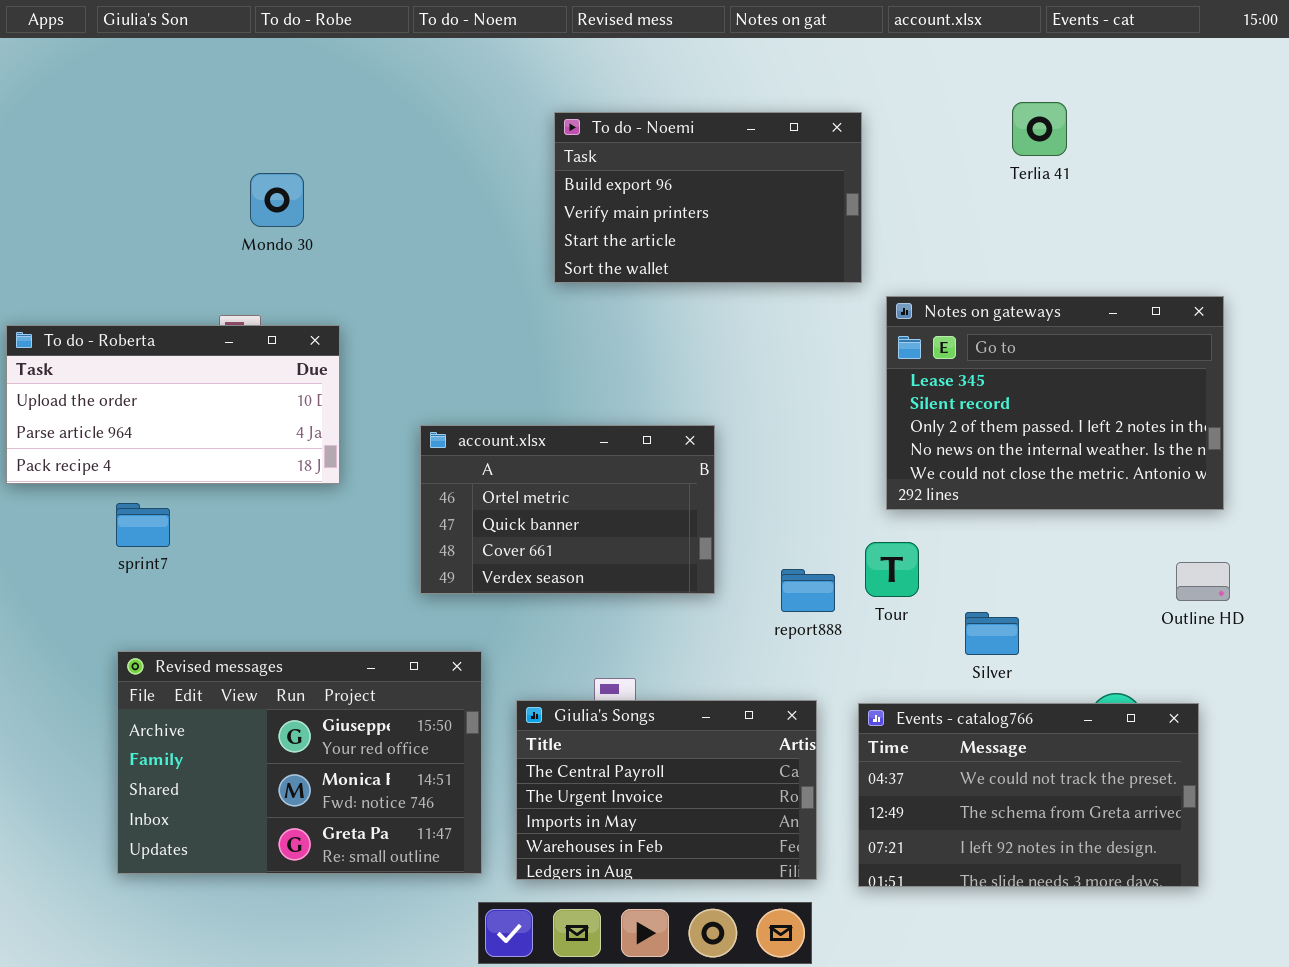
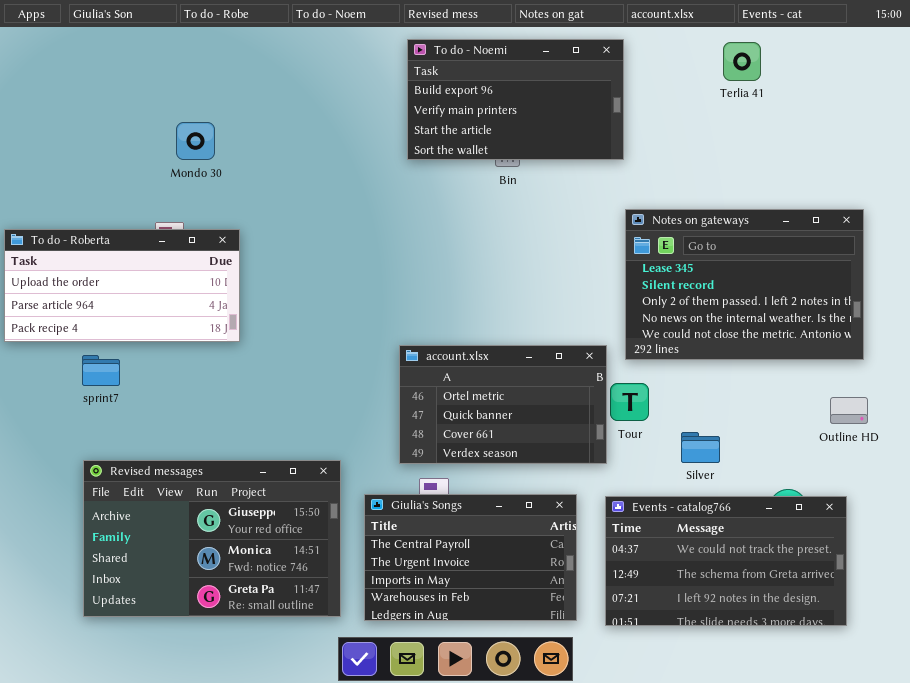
Terlia 41: [1012,102,1067,156] -> [723,42,761,81], moved
To do - Noemi: [554,112,862,283] -> [407,39,624,160], moved
account.xlsx: [420,425,715,594] -> [399,345,607,464], moved

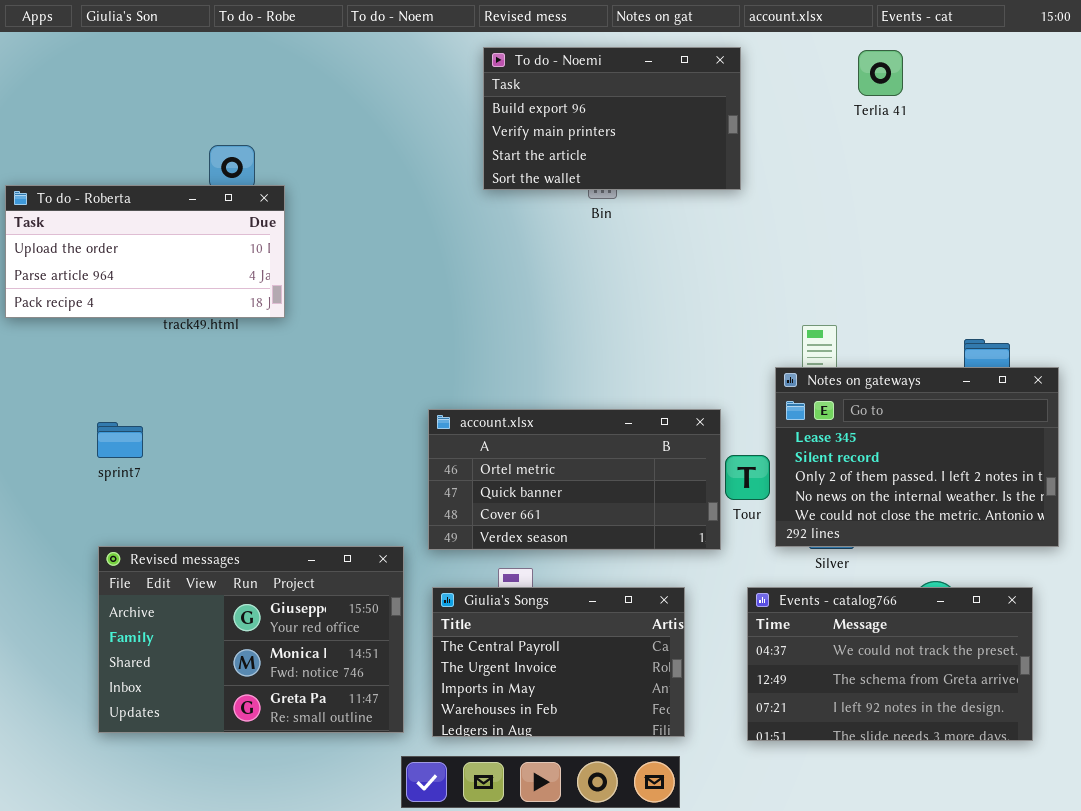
Notes on gateways: [625,209,864,360] -> [775,367,1059,547], moved
To do - Roberta: [4,229,240,342] -> [5,185,285,318], moved
account.xlsx: [399,345,607,464] -> [428,409,721,550], resized
Events - catalog766: [605,496,847,626] -> [747,587,1033,741], moved

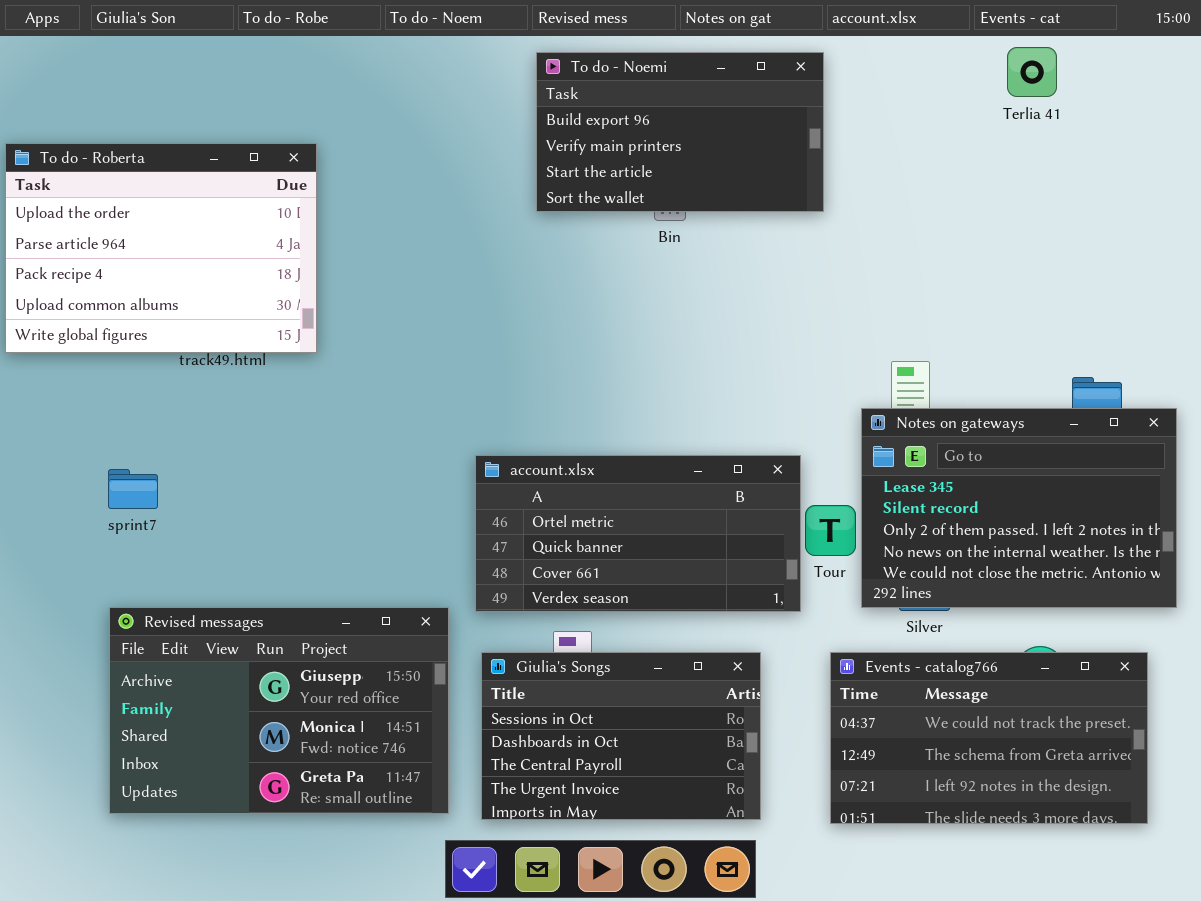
Terlia 41: [858,50,903,96] -> [1007,47,1057,97], moved
To do - Roberta: [5,185,285,318] -> [5,143,317,353], resized
Giulia's Songs: [432,587,685,737] -> [481,652,761,820], scrolled up 2 rows

